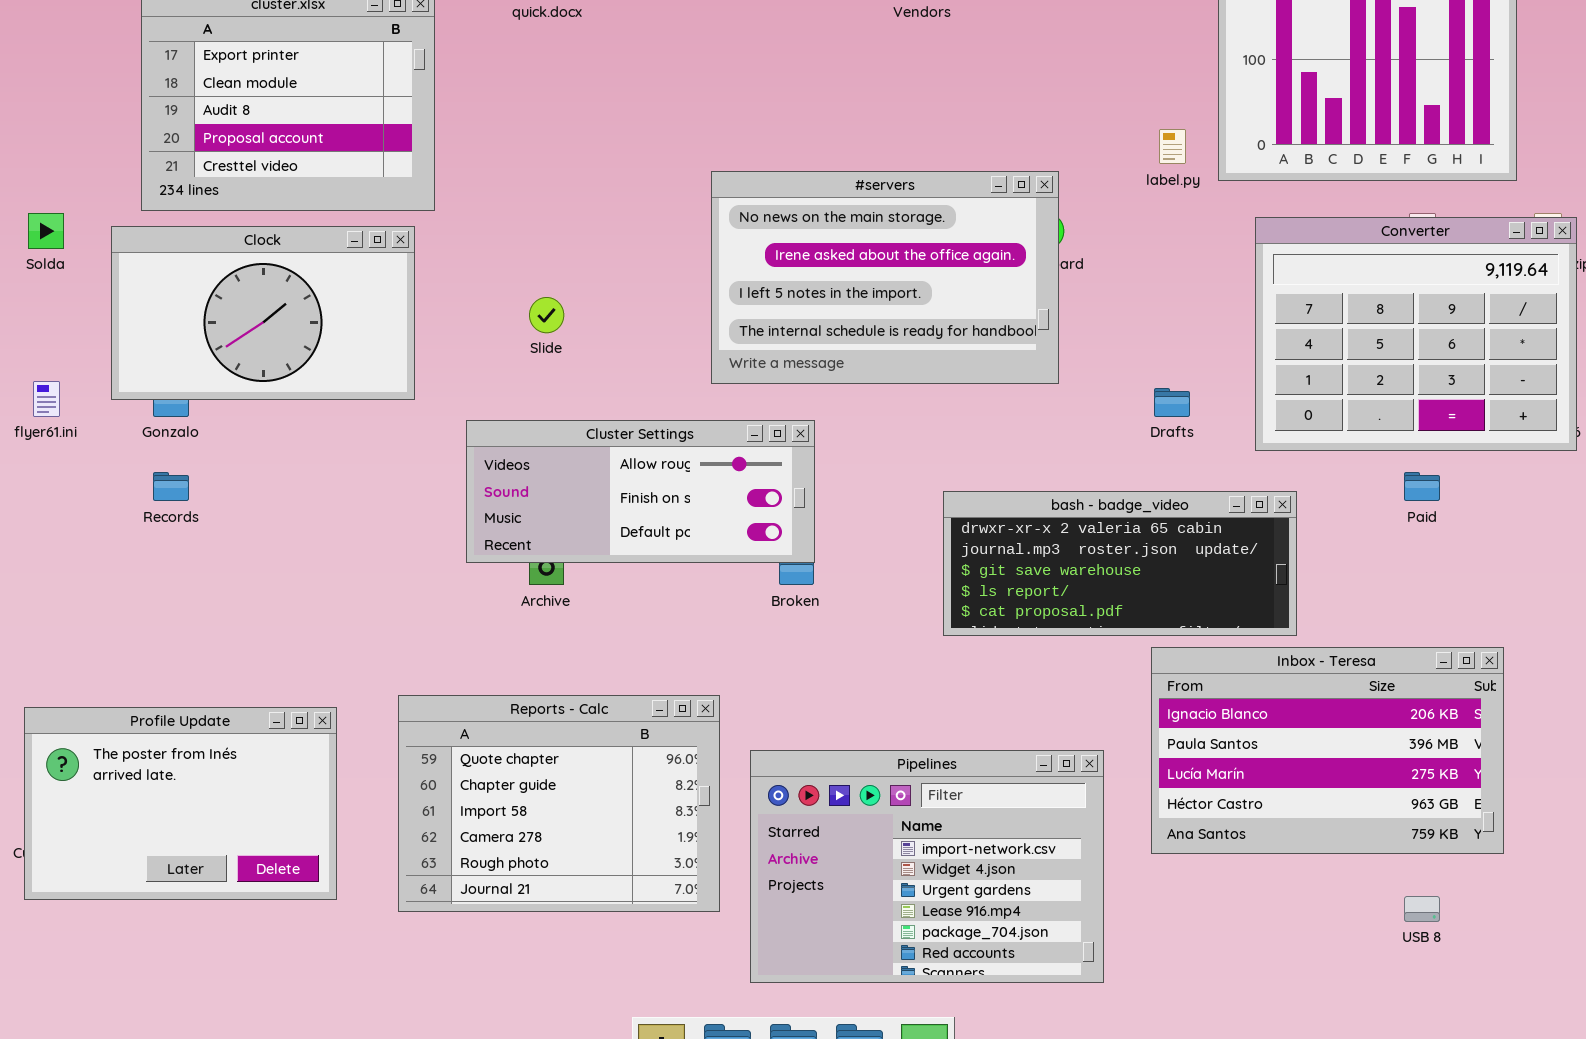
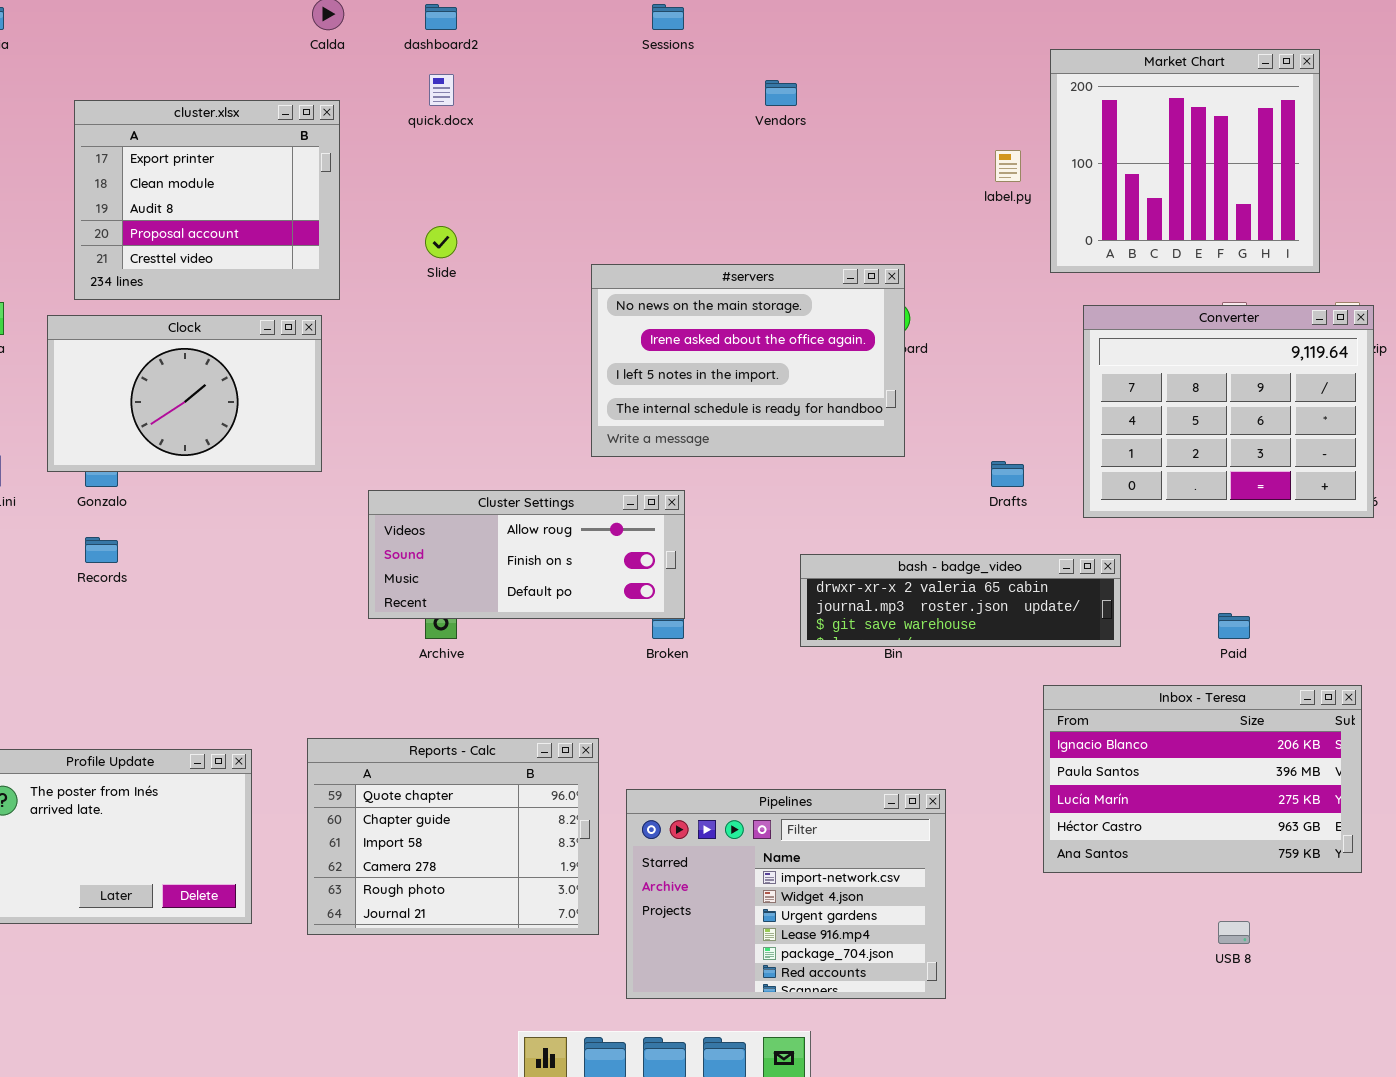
label.py: [1159,129,1186,164] -> [995,150,1021,182], moved
Slide: [529,297,564,333] -> [425,226,457,258], moved
Paid: [1404,472,1440,501] -> [1218,613,1250,639], moved
bash - badge_video: [943,491,1297,636] -> [800,554,1121,647], resized
Inbox - Teresa: [1151,647,1504,854] -> [1043,685,1362,873], moved

